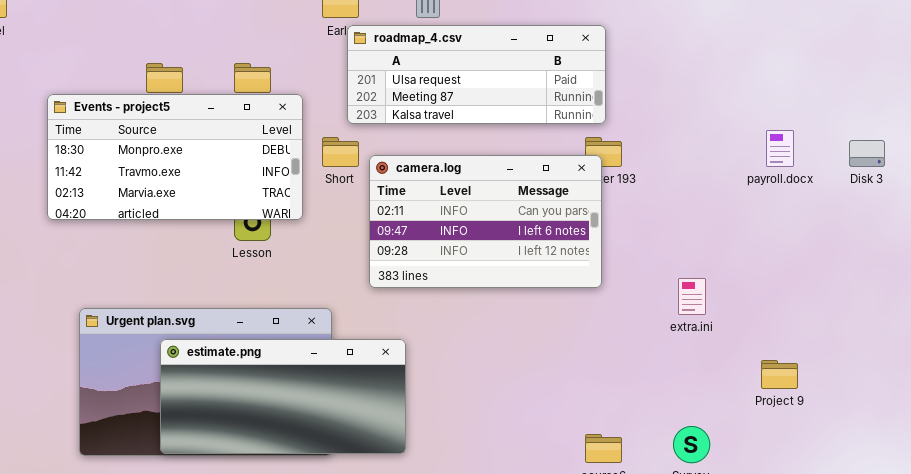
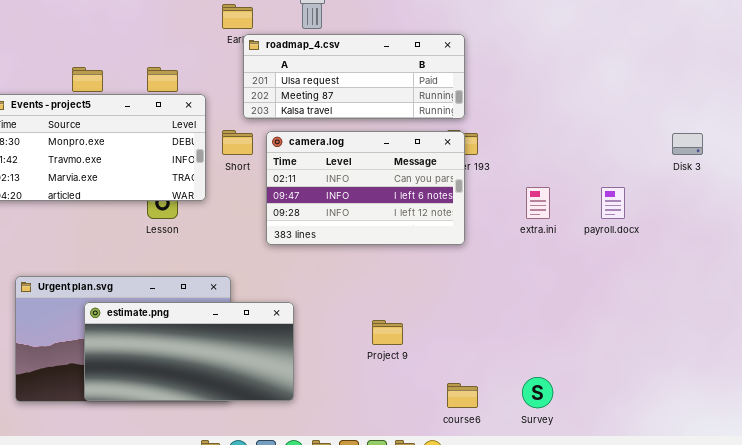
payroll.docx: [766,130,794,167] -> [601,187,625,219], moved
camera.log: [369,155,602,288] -> [266,131,465,245], moved
extra.ini: [678,278,706,315] -> [526,187,550,219], moved
Project 9: [761,360,798,389] -> [372,320,403,345], moved

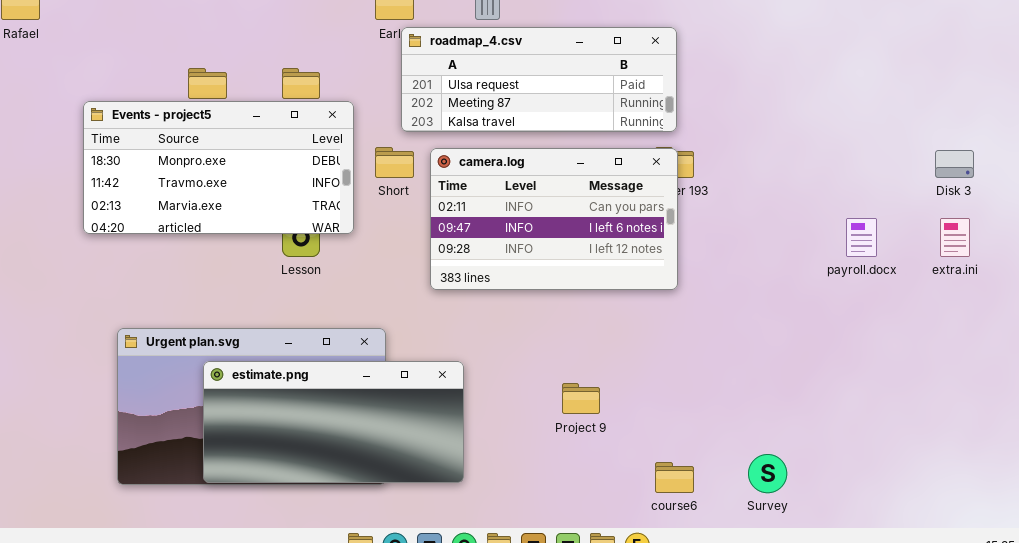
extra.ini: [526,187,550,219] -> [940,218,970,257], moved

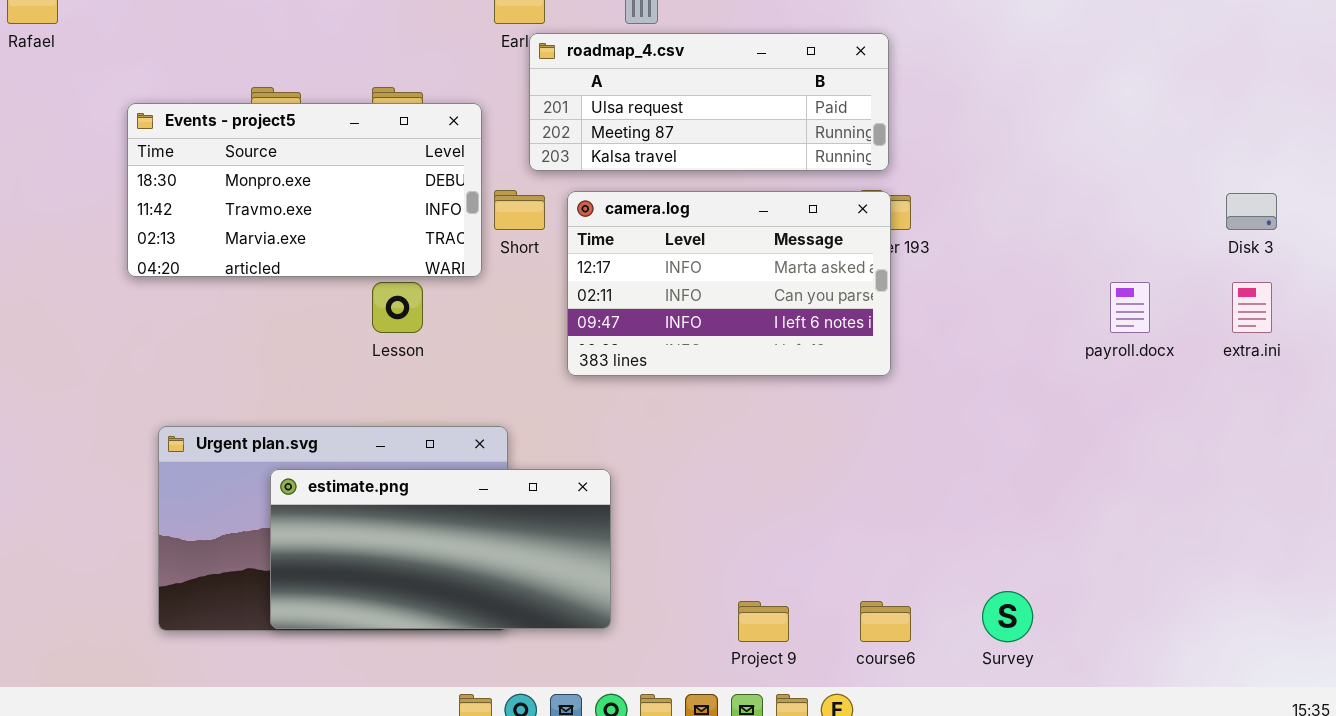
Events - project5: [83,101,354,234] -> [127,103,482,277], moved
camera.log: [430,148,678,290] -> [567,191,891,376], scrolled up 1 row
Project 9: [562,383,600,414] -> [738,601,789,642], moved

